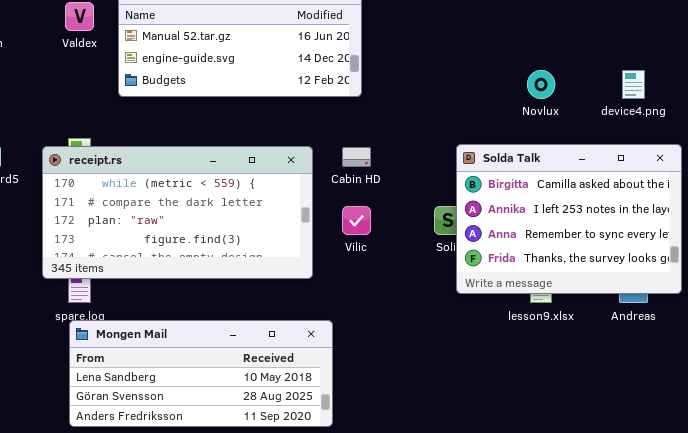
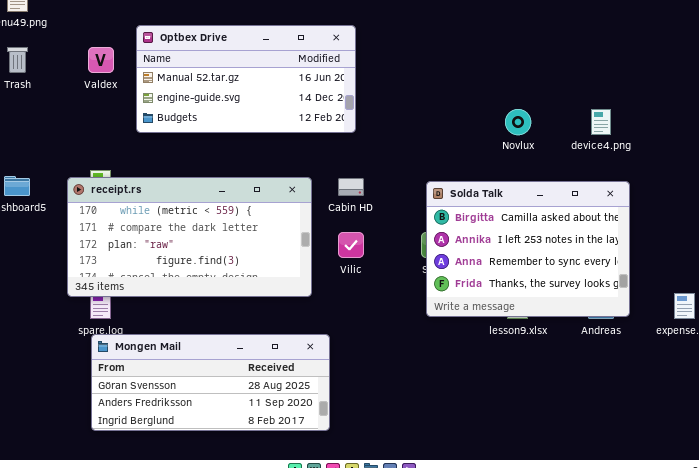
Solda Talk: [456,144,682,294] -> [426,181,630,317], moved
Mongen Mail: [69,320,333,427] -> [91,334,330,431], scrolled down 1 row

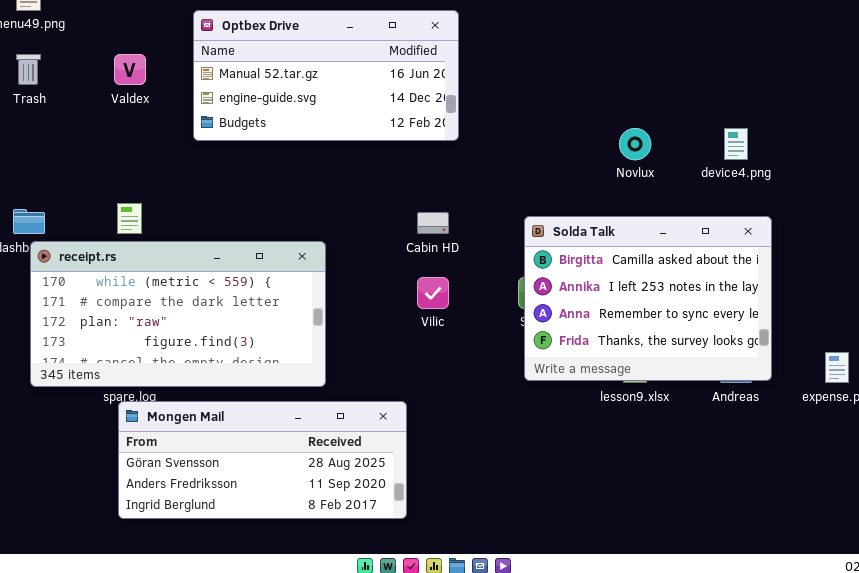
Optbex Drive: [136,25,356,133] -> [193,10,459,141], moved
receipt.rs: [67,177,312,297] -> [30,241,326,387], moved

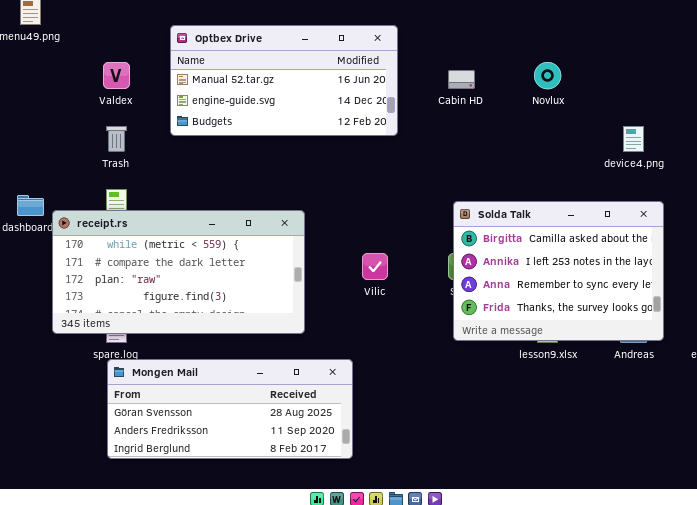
Trash: [16,54,41,85] -> [106,126,127,152], moved
Novlux: [619,128,651,160] -> [534,62,561,89], moved
Cabin HD: [417,212,449,234] -> [448,70,475,89], moved
receipt.rs: [30,241,326,387] -> [52,210,305,334], moved

